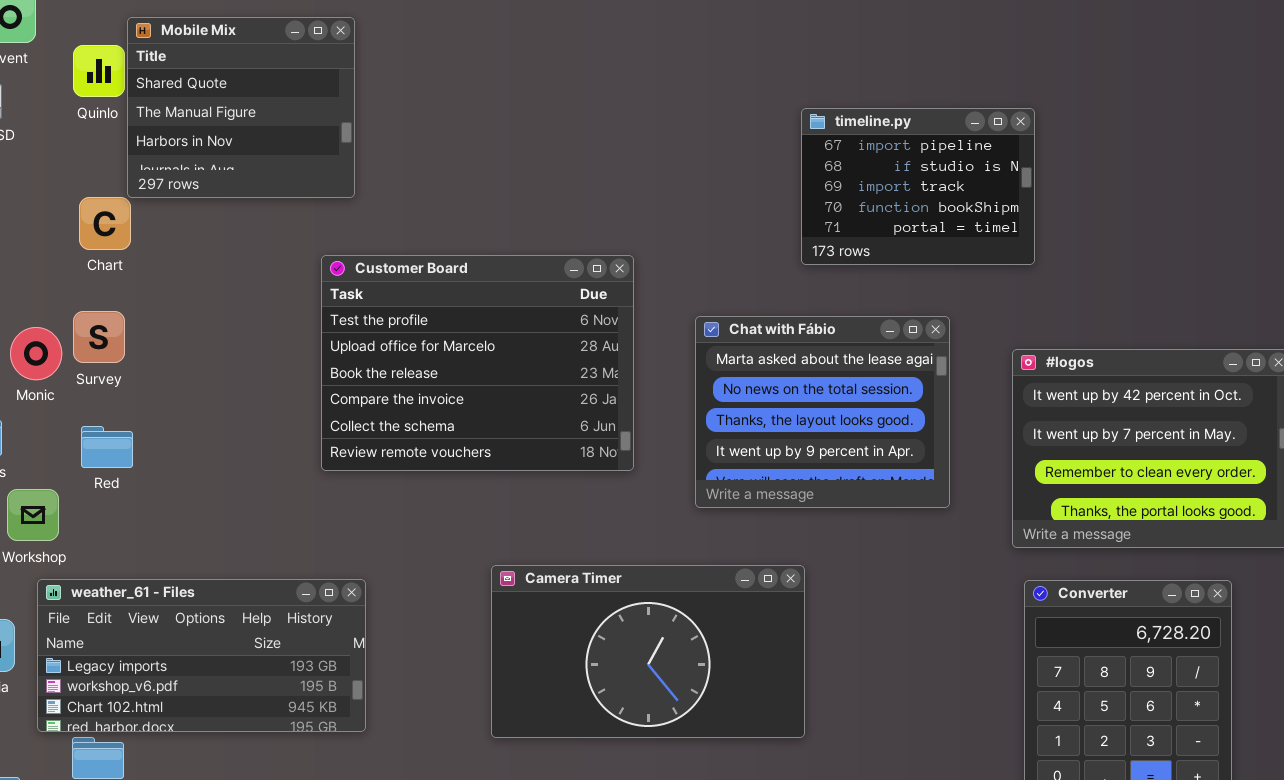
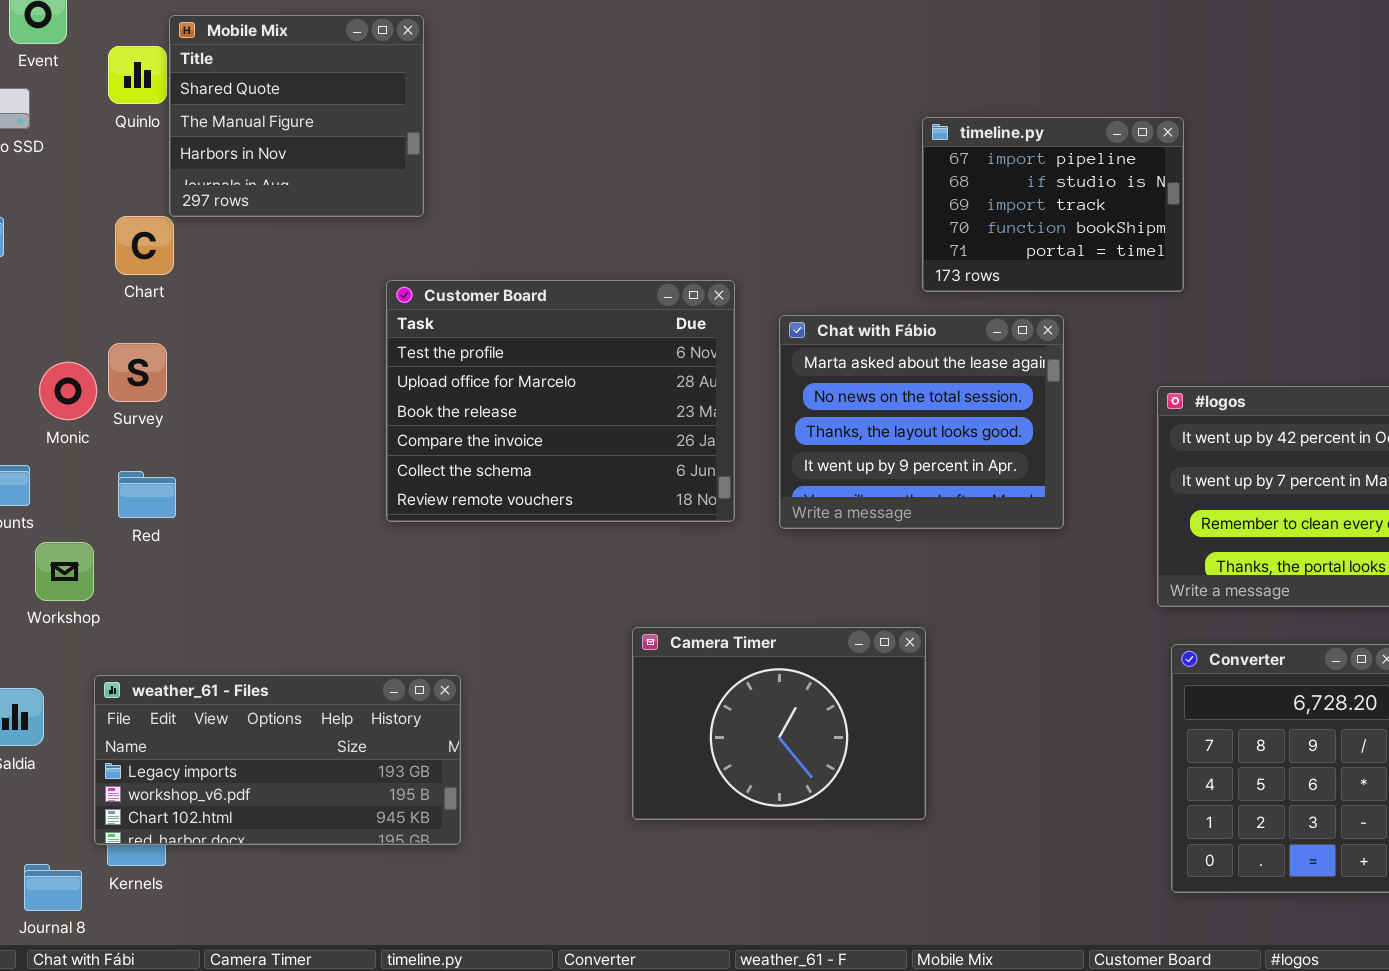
Chat with Fábio: [695,316,950,508] -> [779,315,1064,529], moved
Camera Timer: [491,565,805,738] -> [632,627,926,820], resized
weather_61 - Files: [37,579,366,732] -> [94,675,461,845], moved

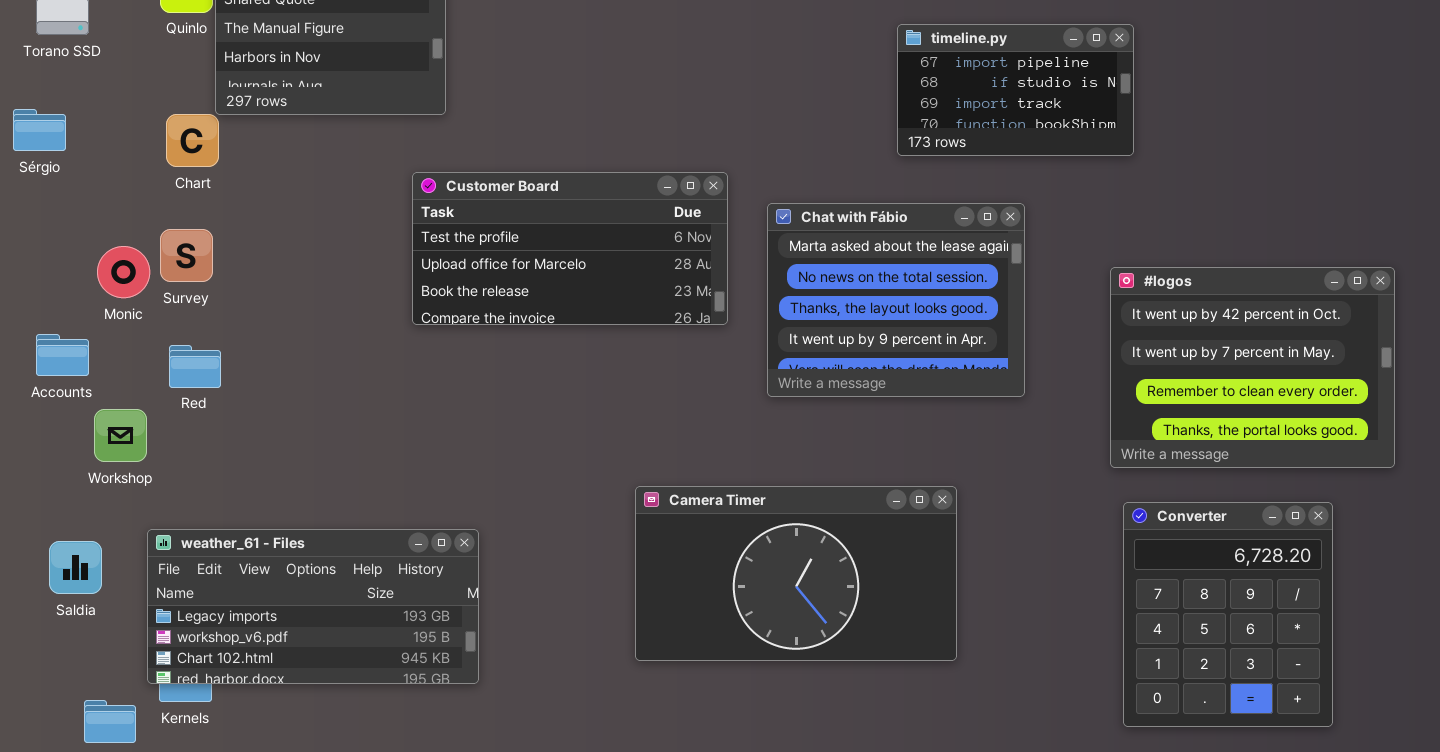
timeline.py: [922,117,1184,292] -> [897,24,1134,156], resized
Customer Board: [386,280,735,522] -> [412,172,728,325], resized
Camera Timer: [632,627,926,820] -> [635,486,957,661], resized

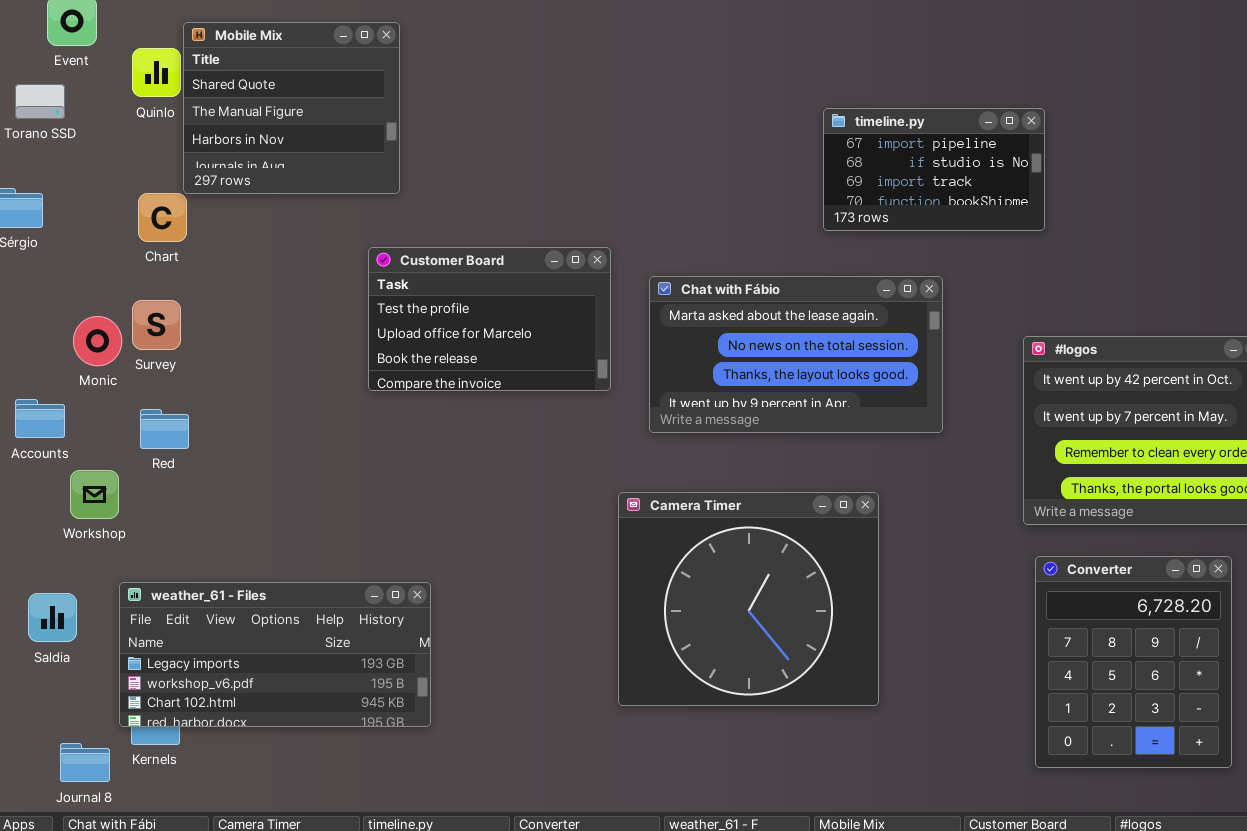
Customer Board: [412,172,728,325] -> [368,247,611,391], resized
Chat with Fábio: [767,203,1025,397] -> [649,276,943,433], resized
Camera Timer: [635,486,957,661] -> [618,492,879,706], resized

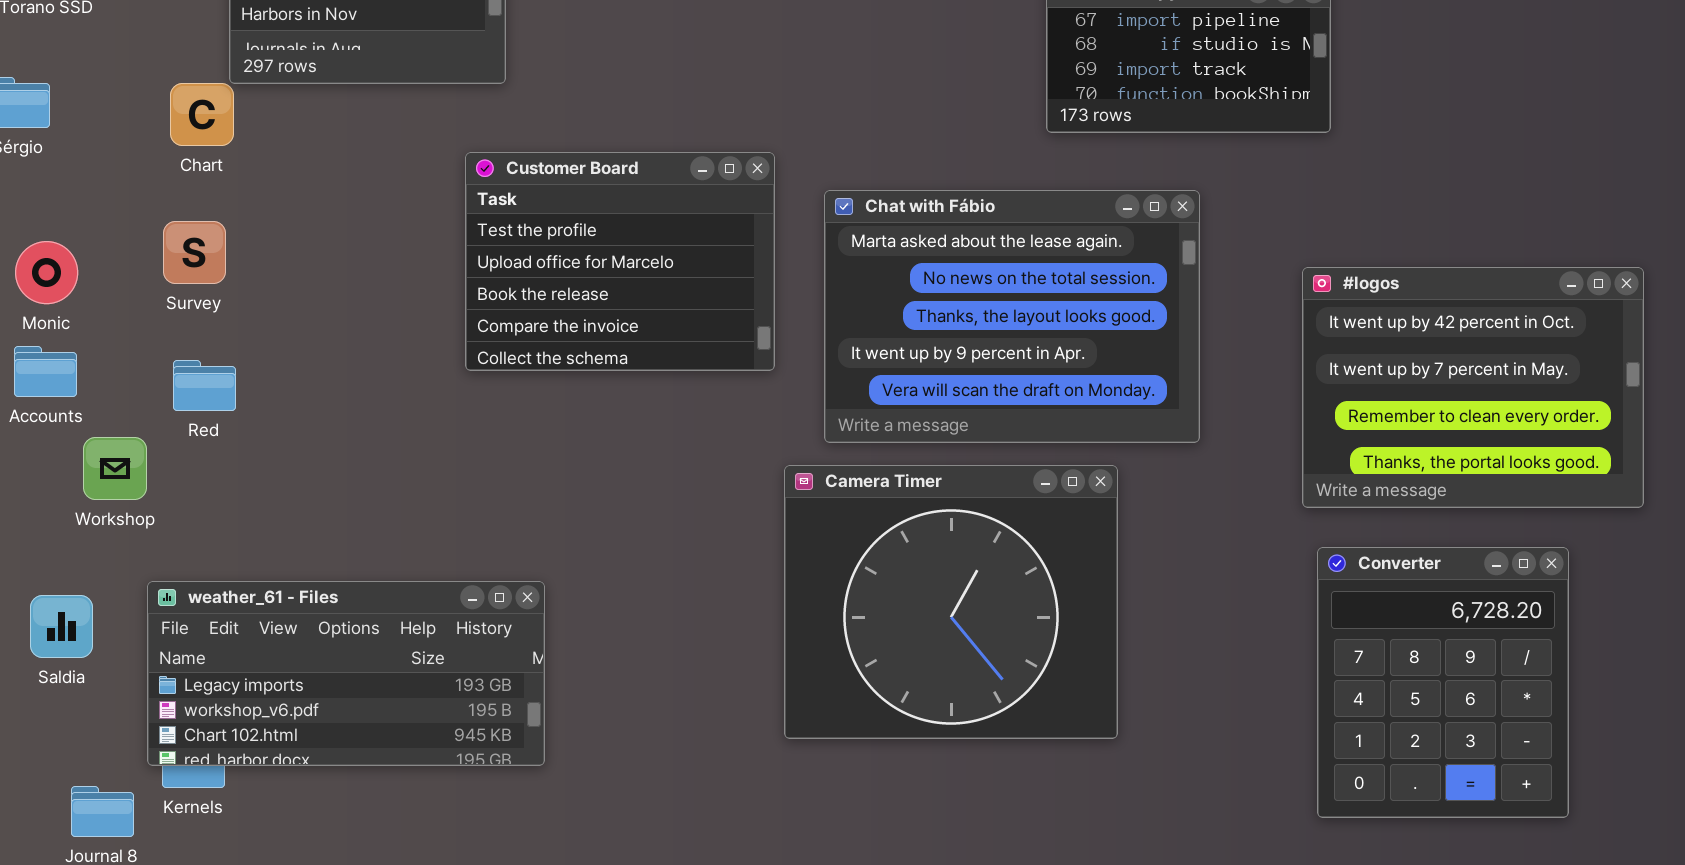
Customer Board: [368,247,611,391] -> [465,152,775,371], resized
Chat with Fábio: [649,276,943,433] -> [824,190,1200,443], resized
Monic: [73,316,122,366] -> [15,241,78,304], moved

